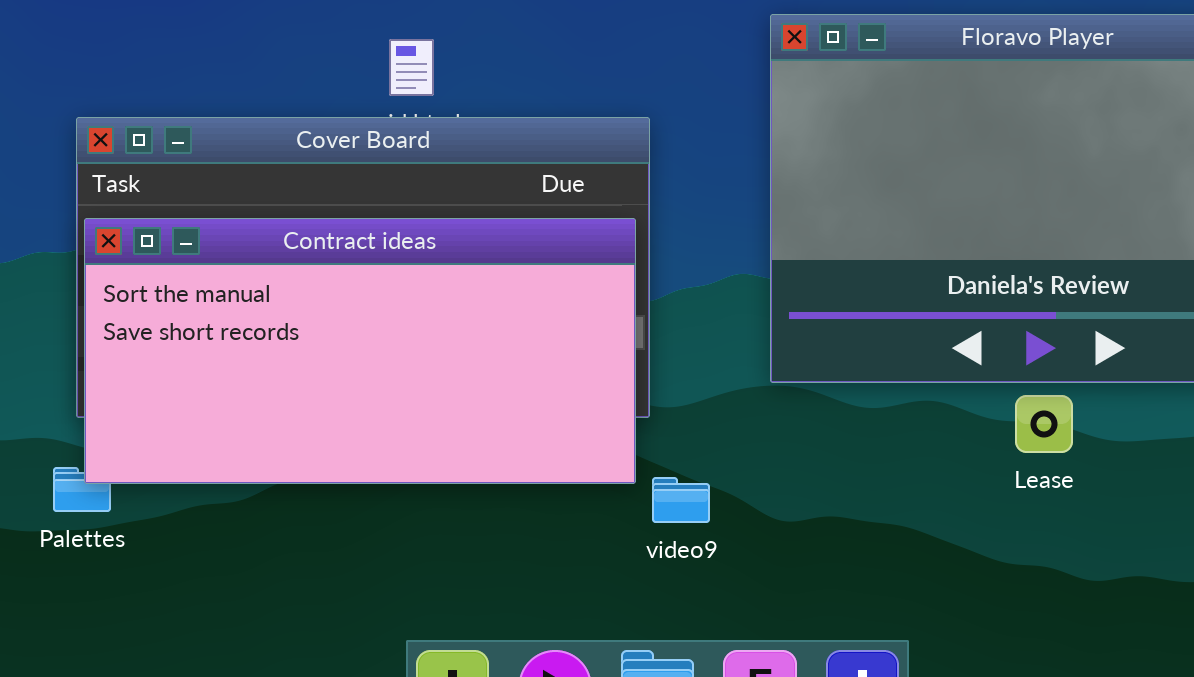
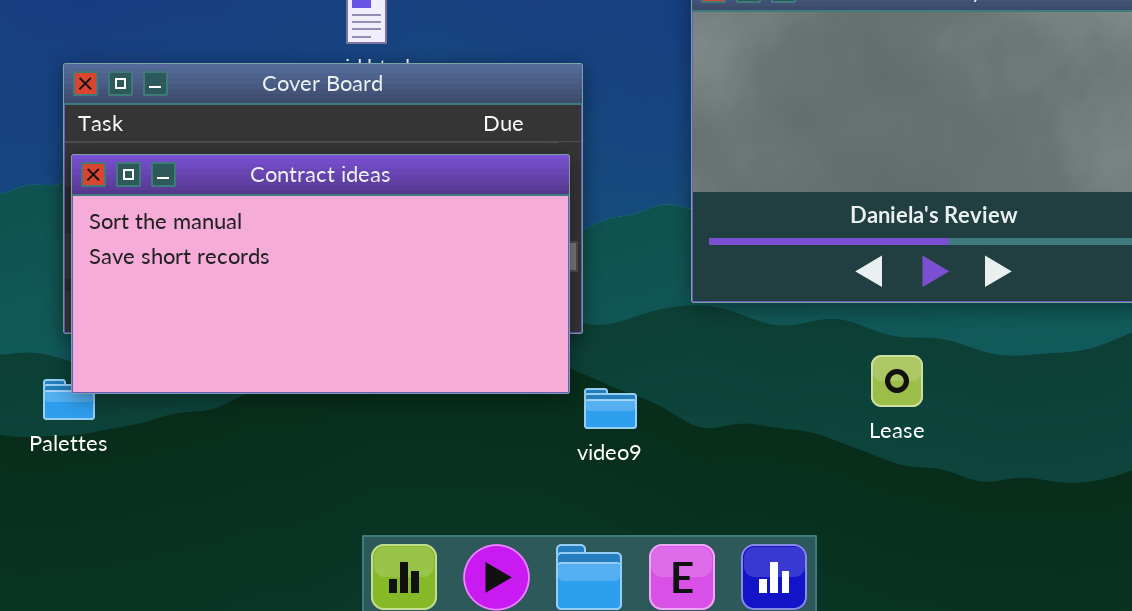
Lease: [1015,395,1073,453] -> [871,355,923,407], moved

